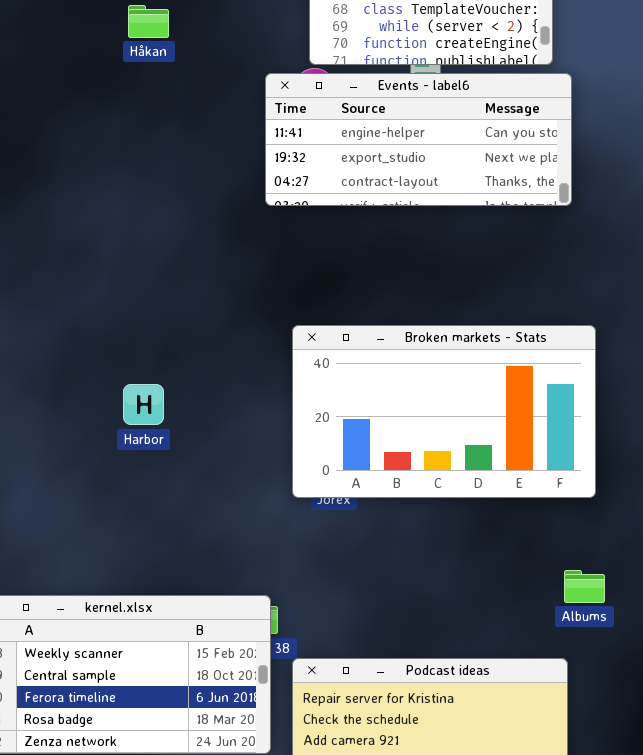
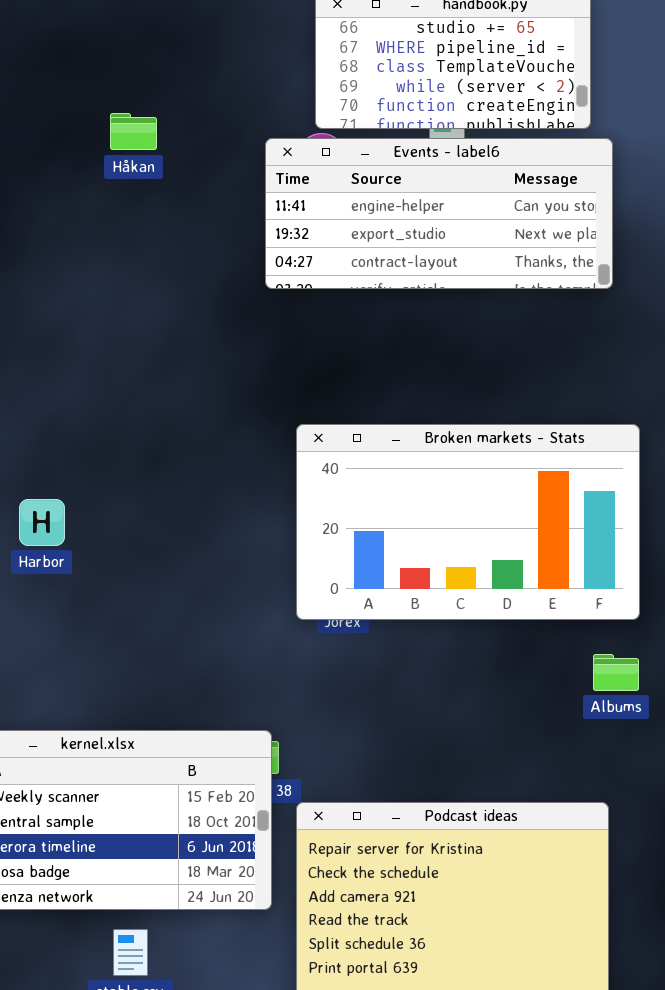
Håkan: [128,5,169,38] -> [110,113,157,150], moved
Harbor: [123,384,164,425] -> [19,499,65,546], moved
Albums: [564,570,605,603] -> [593,654,639,691], moved

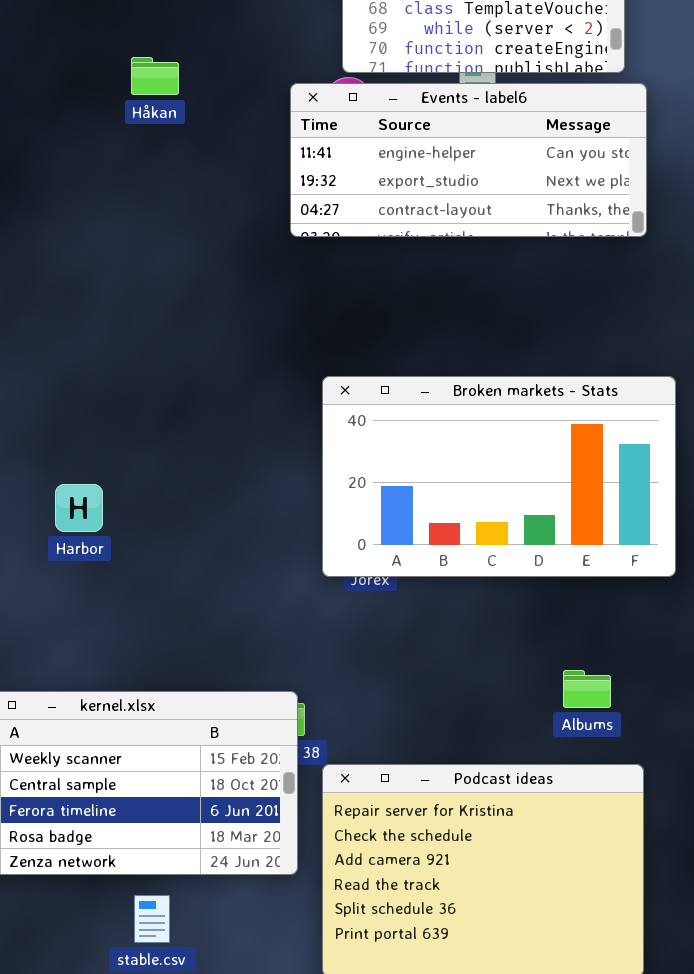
Harbor: [19,499,65,546] -> [55,484,103,532], moved
Albums: [593,654,639,691] -> [563,670,611,708], moved

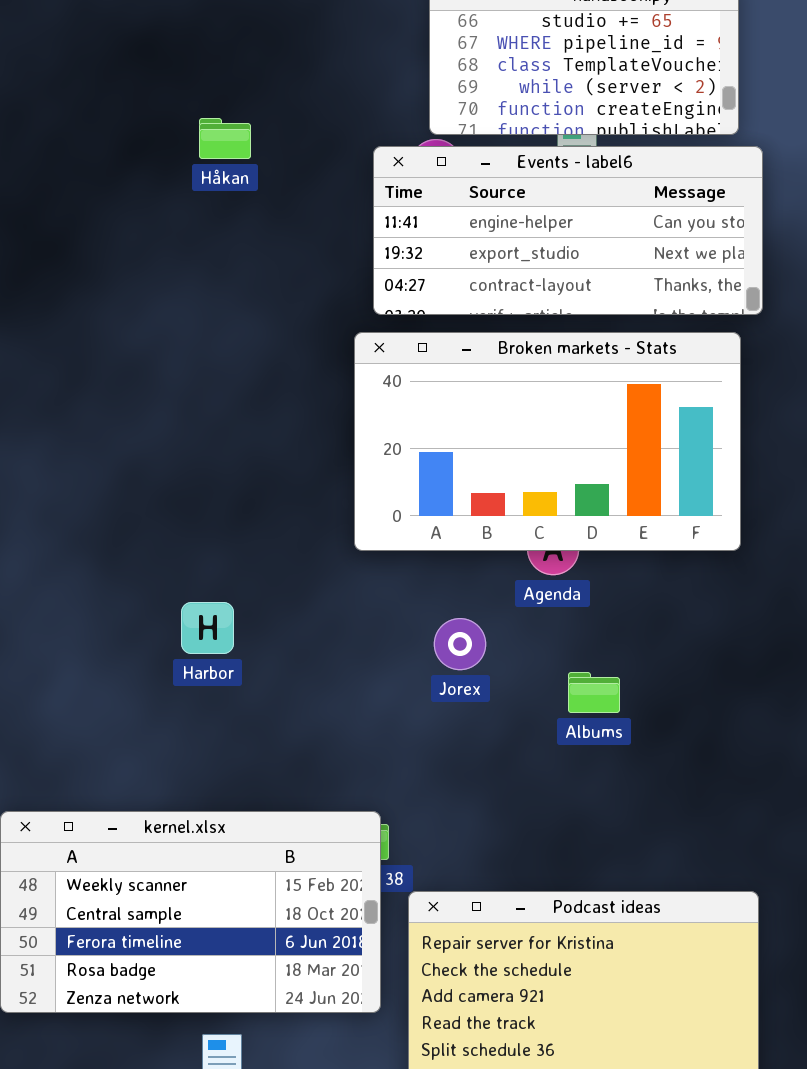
Broken markets - Stats: [322,376,676,577] -> [354,332,741,551], moved
Harbor: [55,484,103,532] -> [181,602,234,654], moved
Albums: [563,670,611,708] -> [568,672,620,713], moved

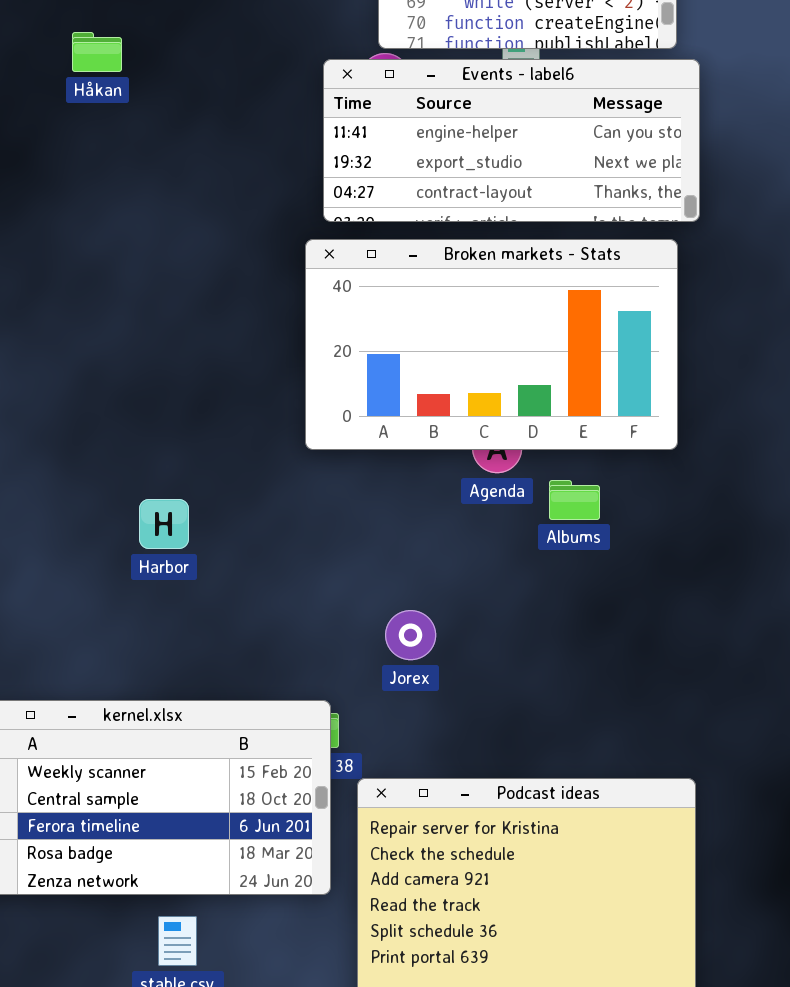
Håkan: [199,118,251,159] -> [72,32,122,72], moved
Jorex: [434,618,486,670] -> [385,610,436,660], moved
Albums: [568,672,620,713] -> [549,480,600,520], moved

